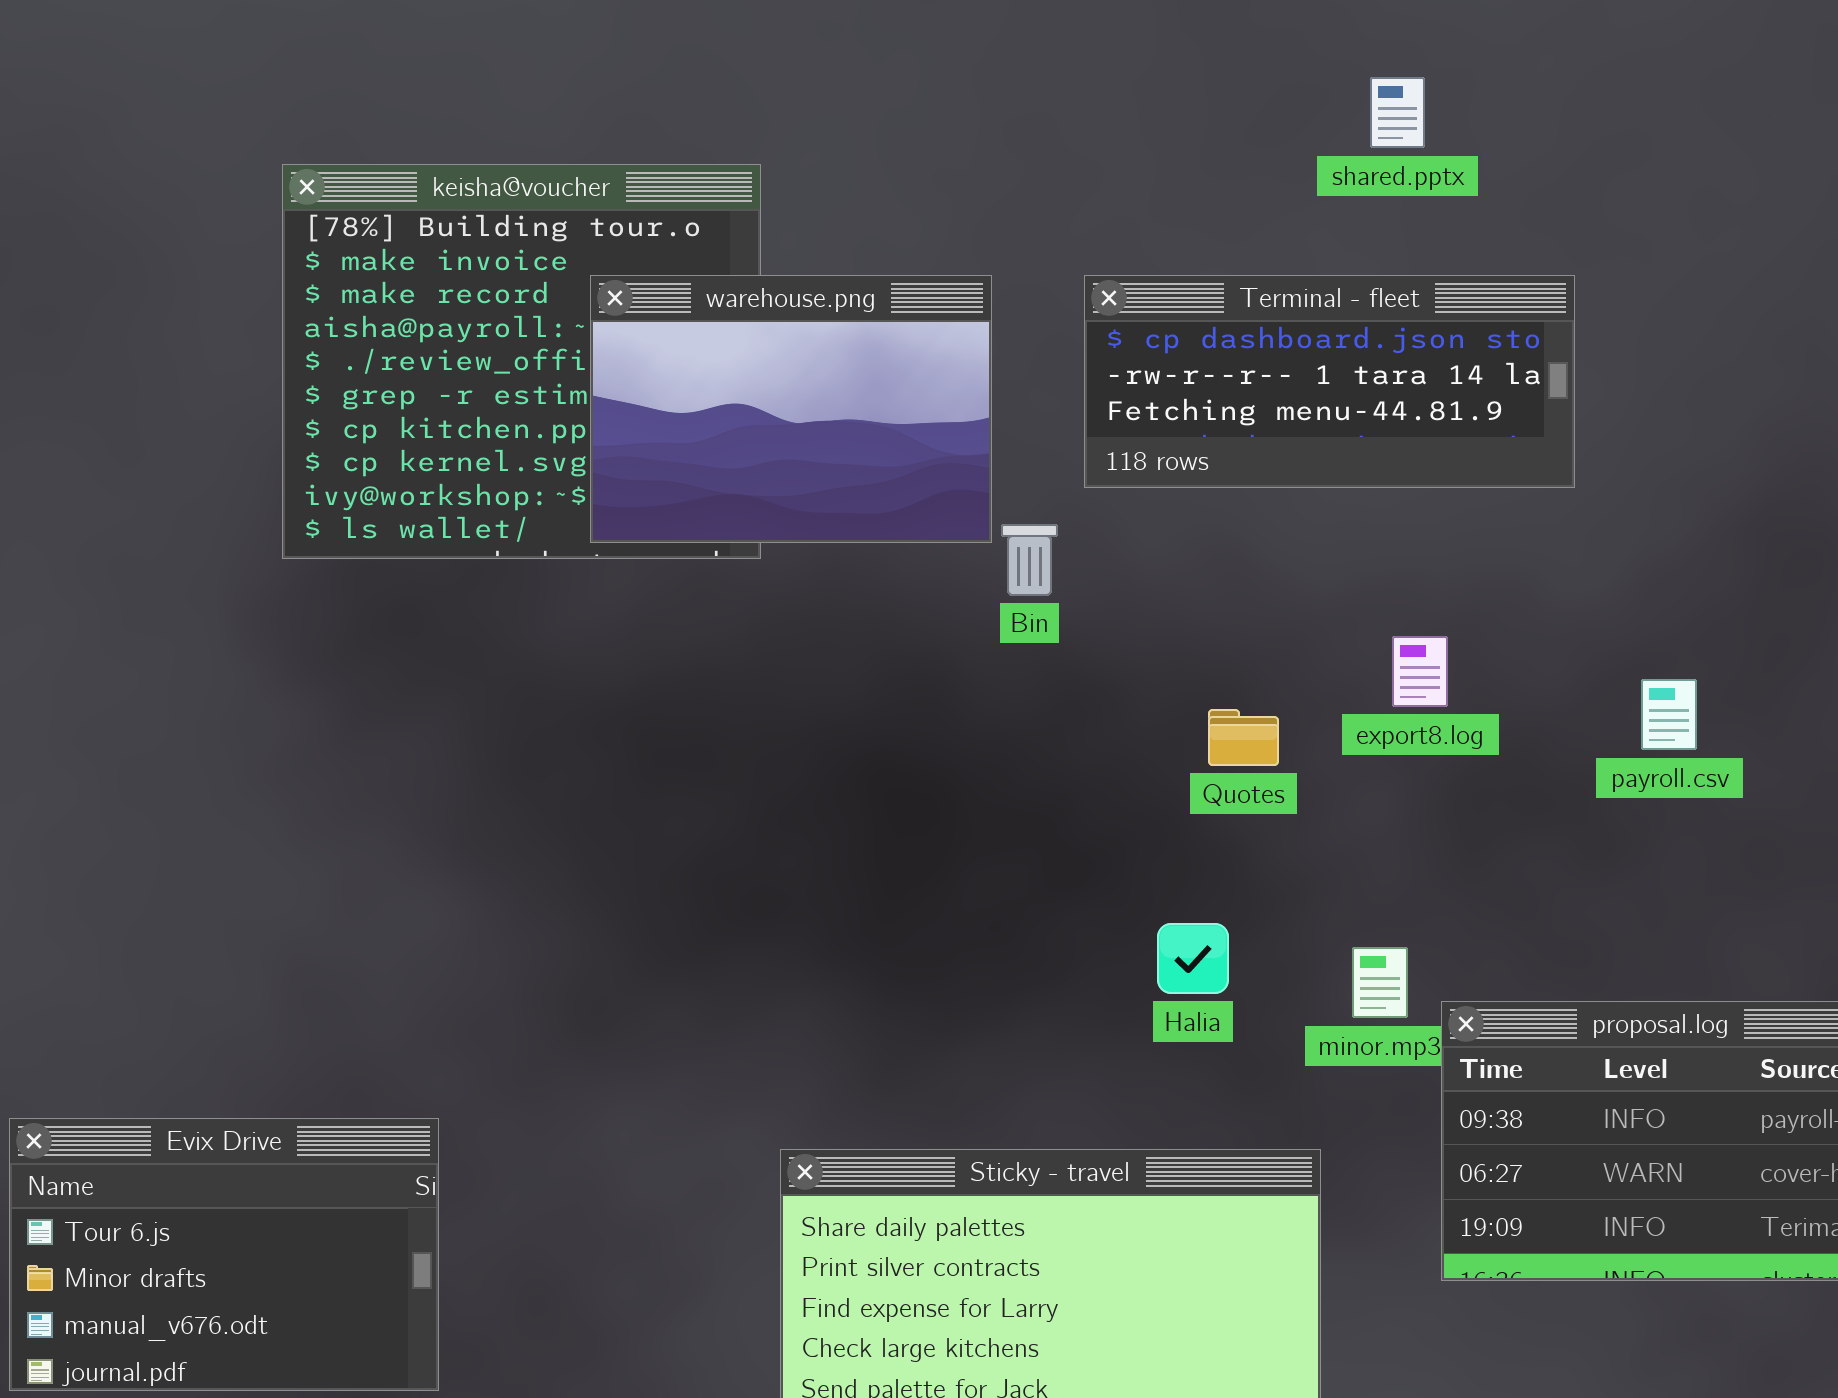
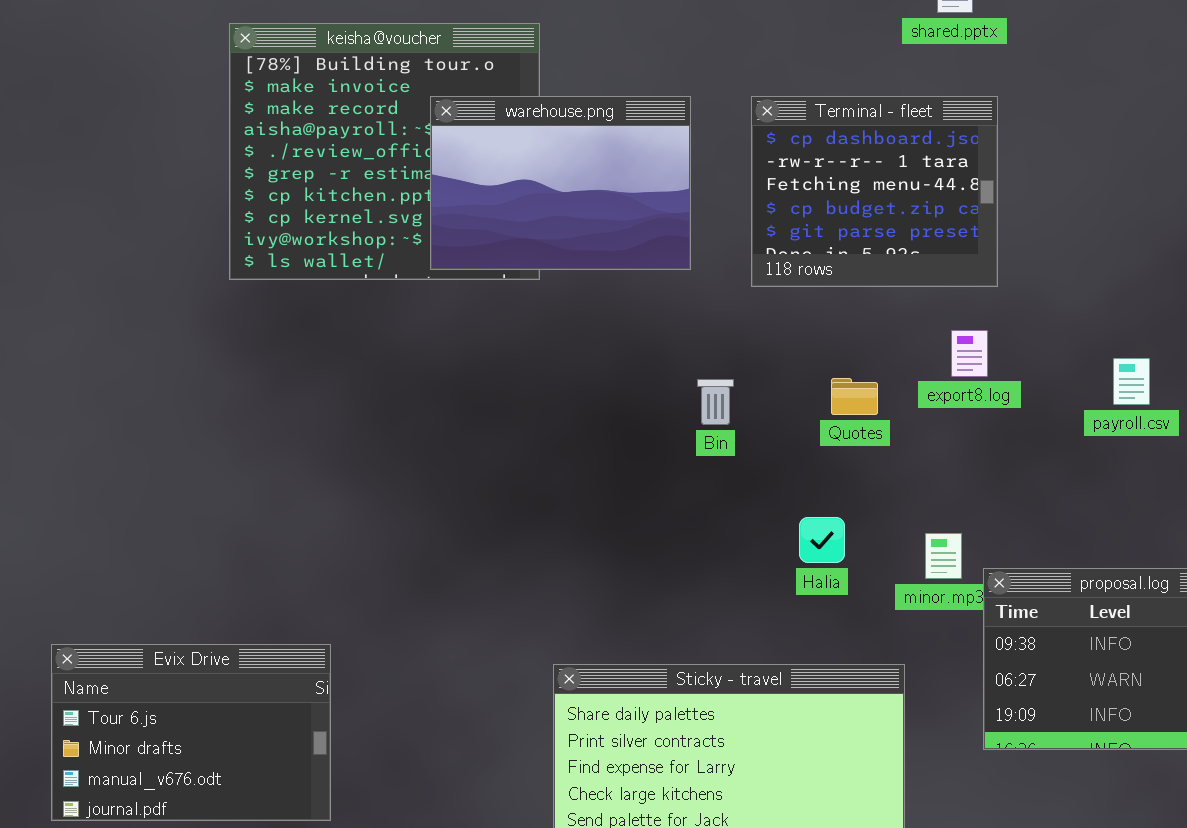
Terminal - fleet: [1084,275,1575,488] -> [751,96,998,287], resized
Bin: [1001,524,1058,596] -> [697,379,734,425], moved

